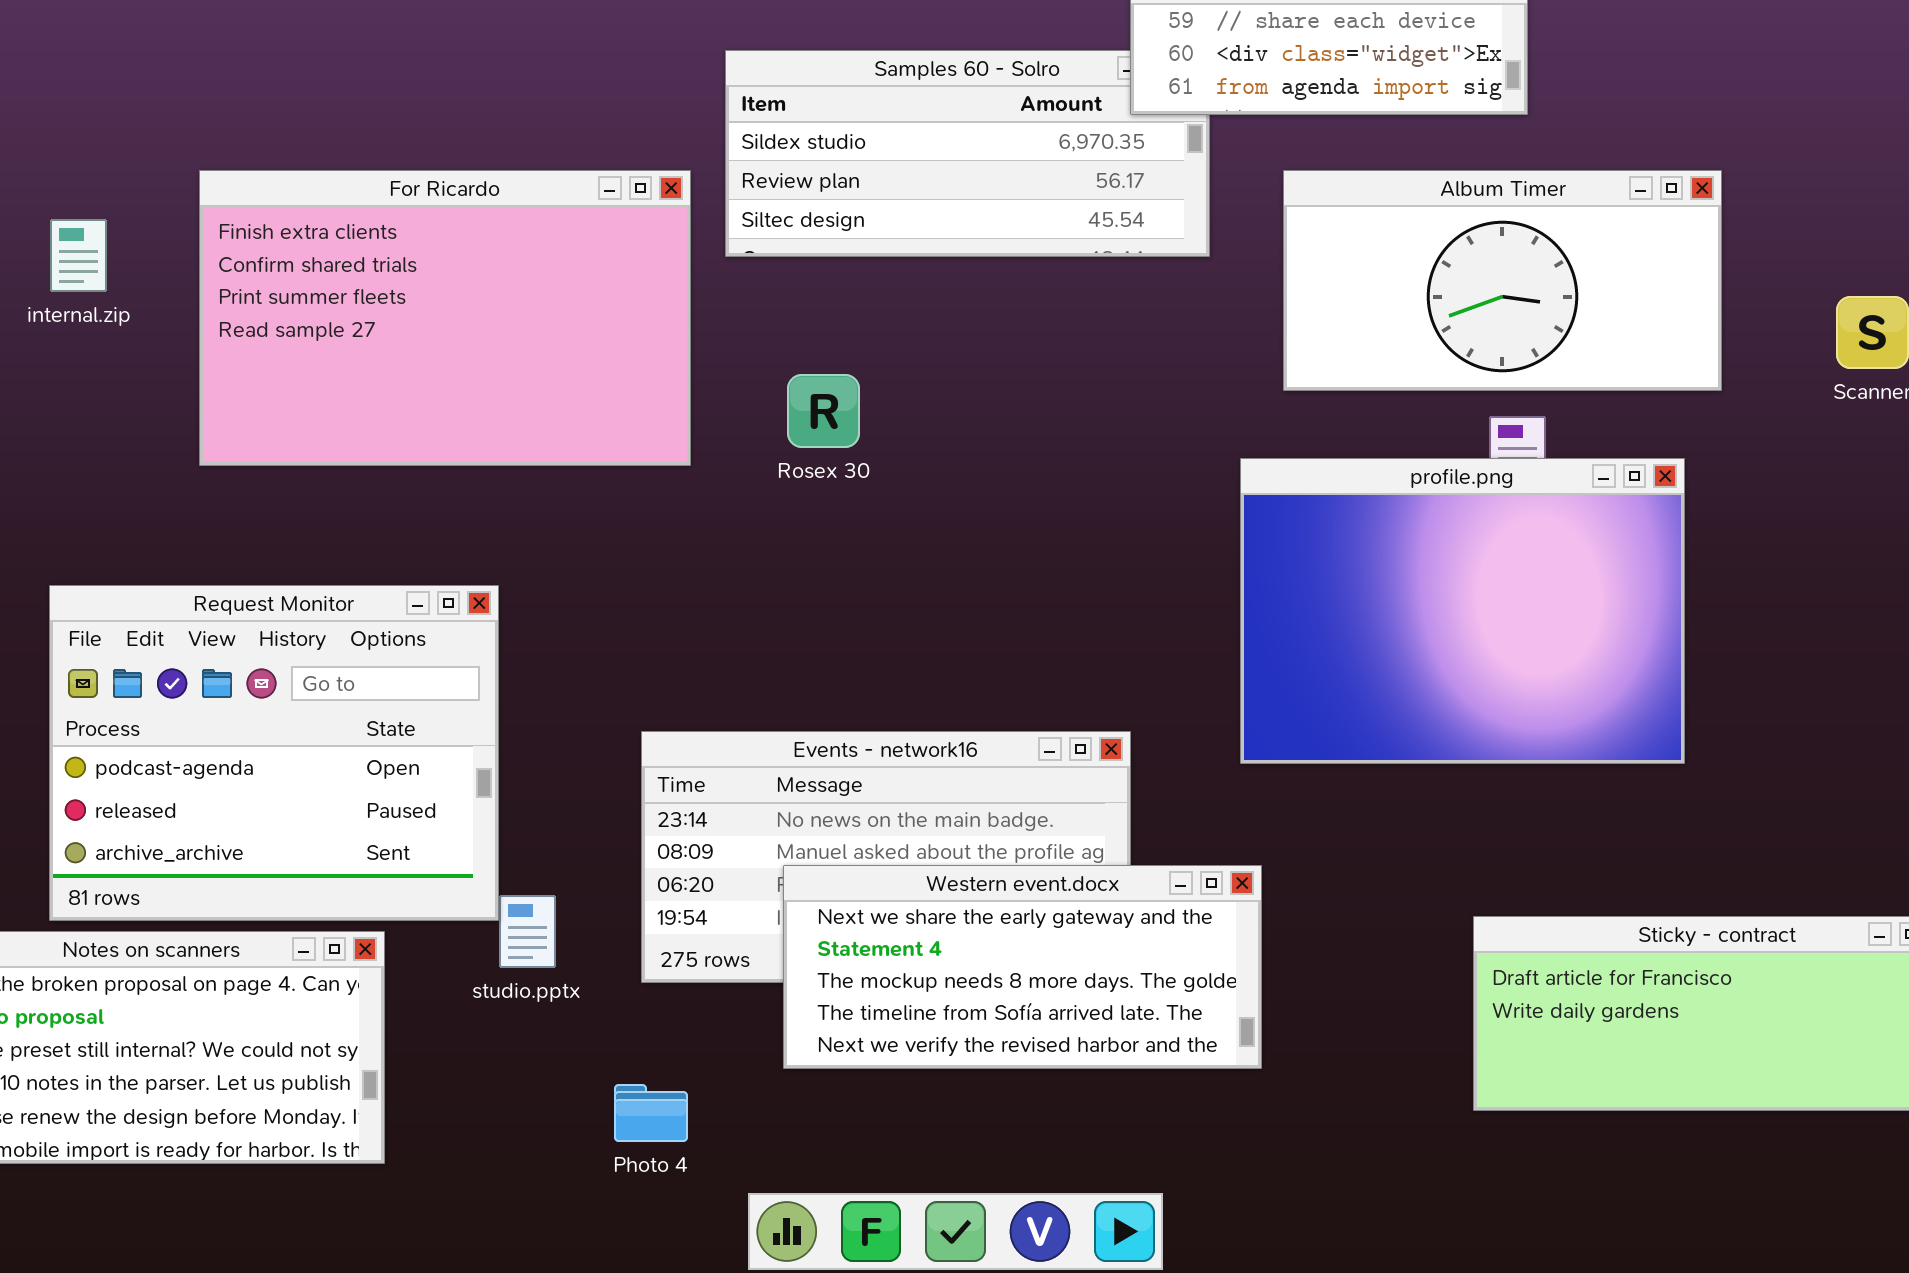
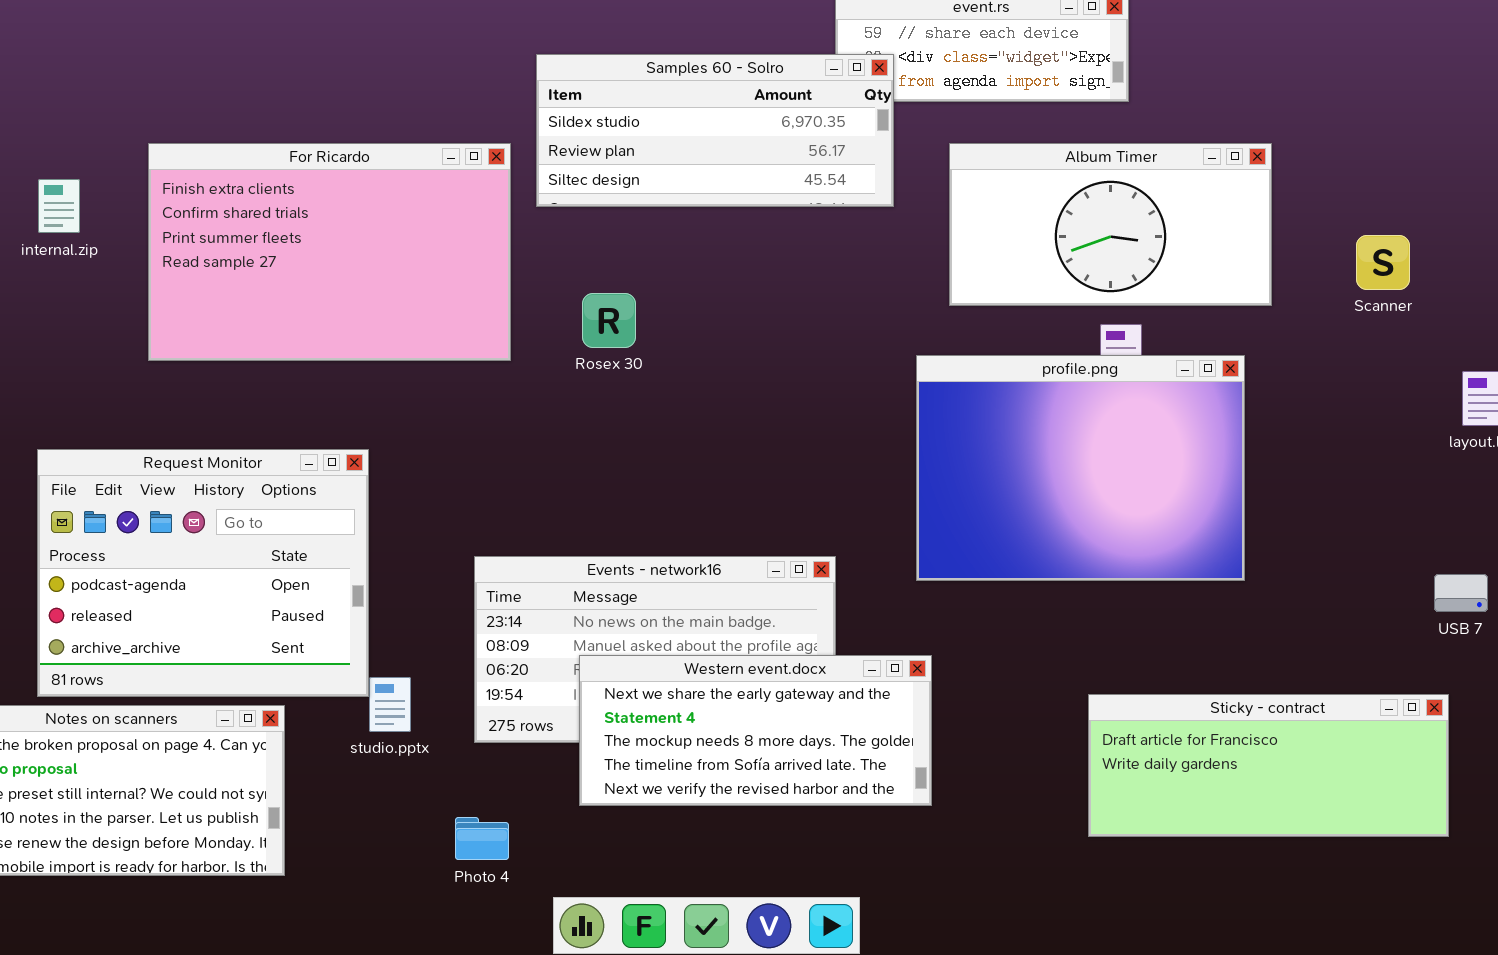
Samples 60 - Solro: [725,50,1210,257] -> [536,54,894,207], raised

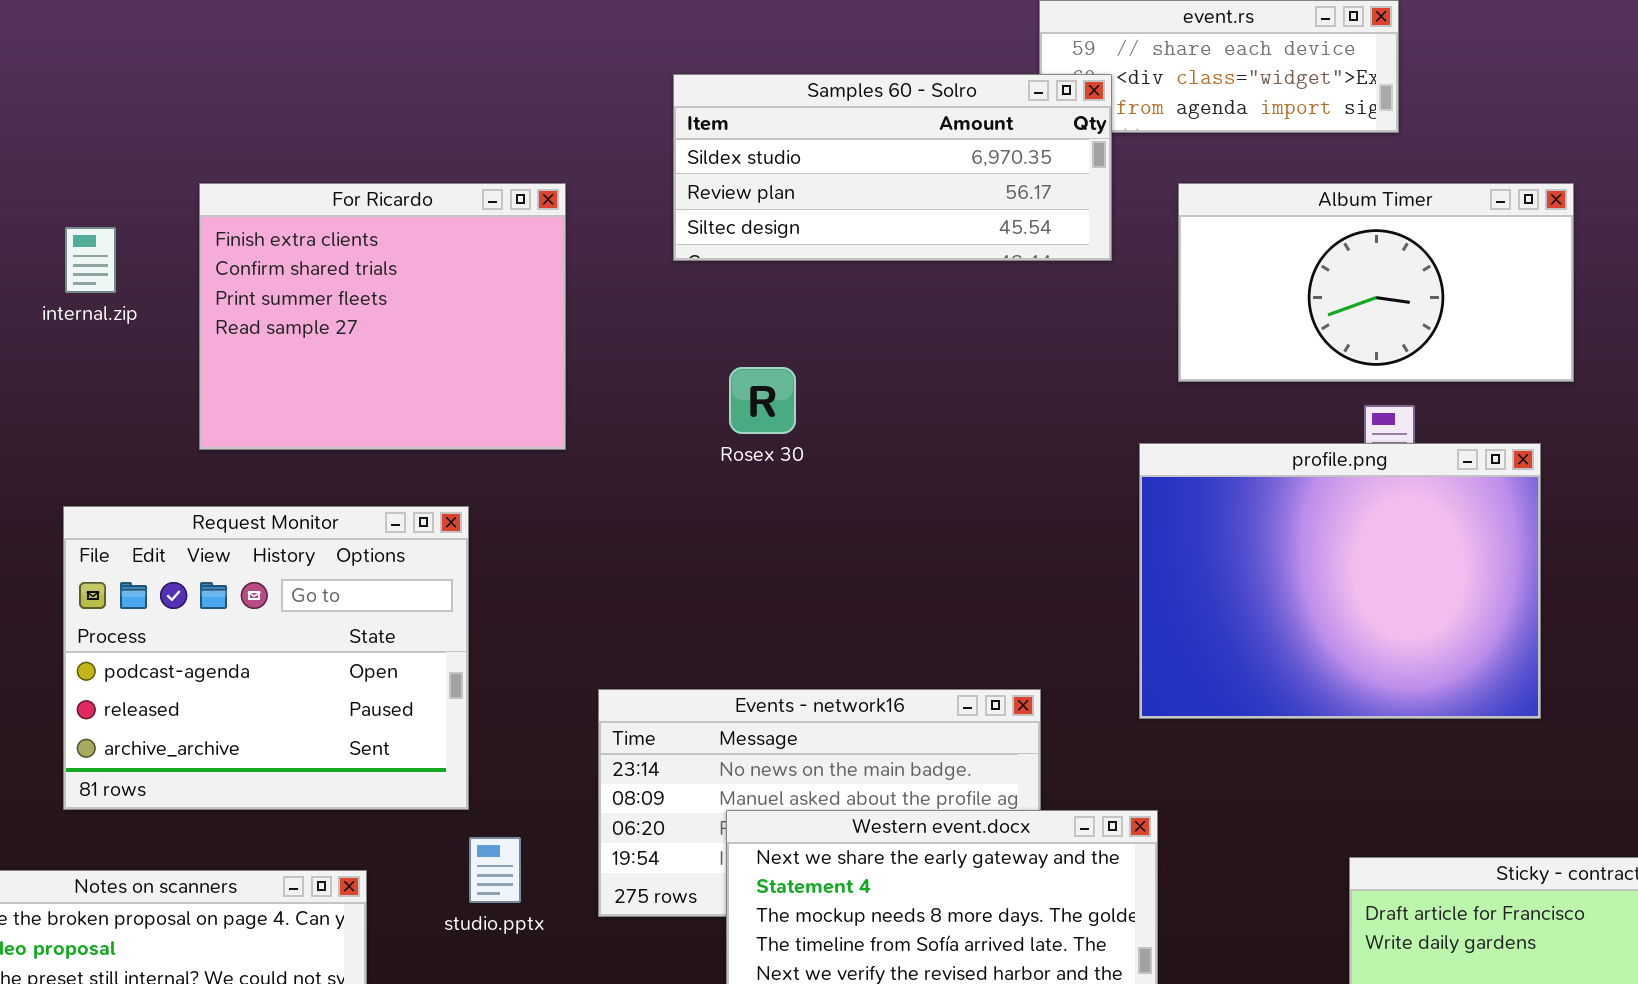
For Ricardo: [148,143,511,361] -> [199,183,566,450], resized
Request Monitor: [37,449,369,697] -> [63,506,469,810], moved

